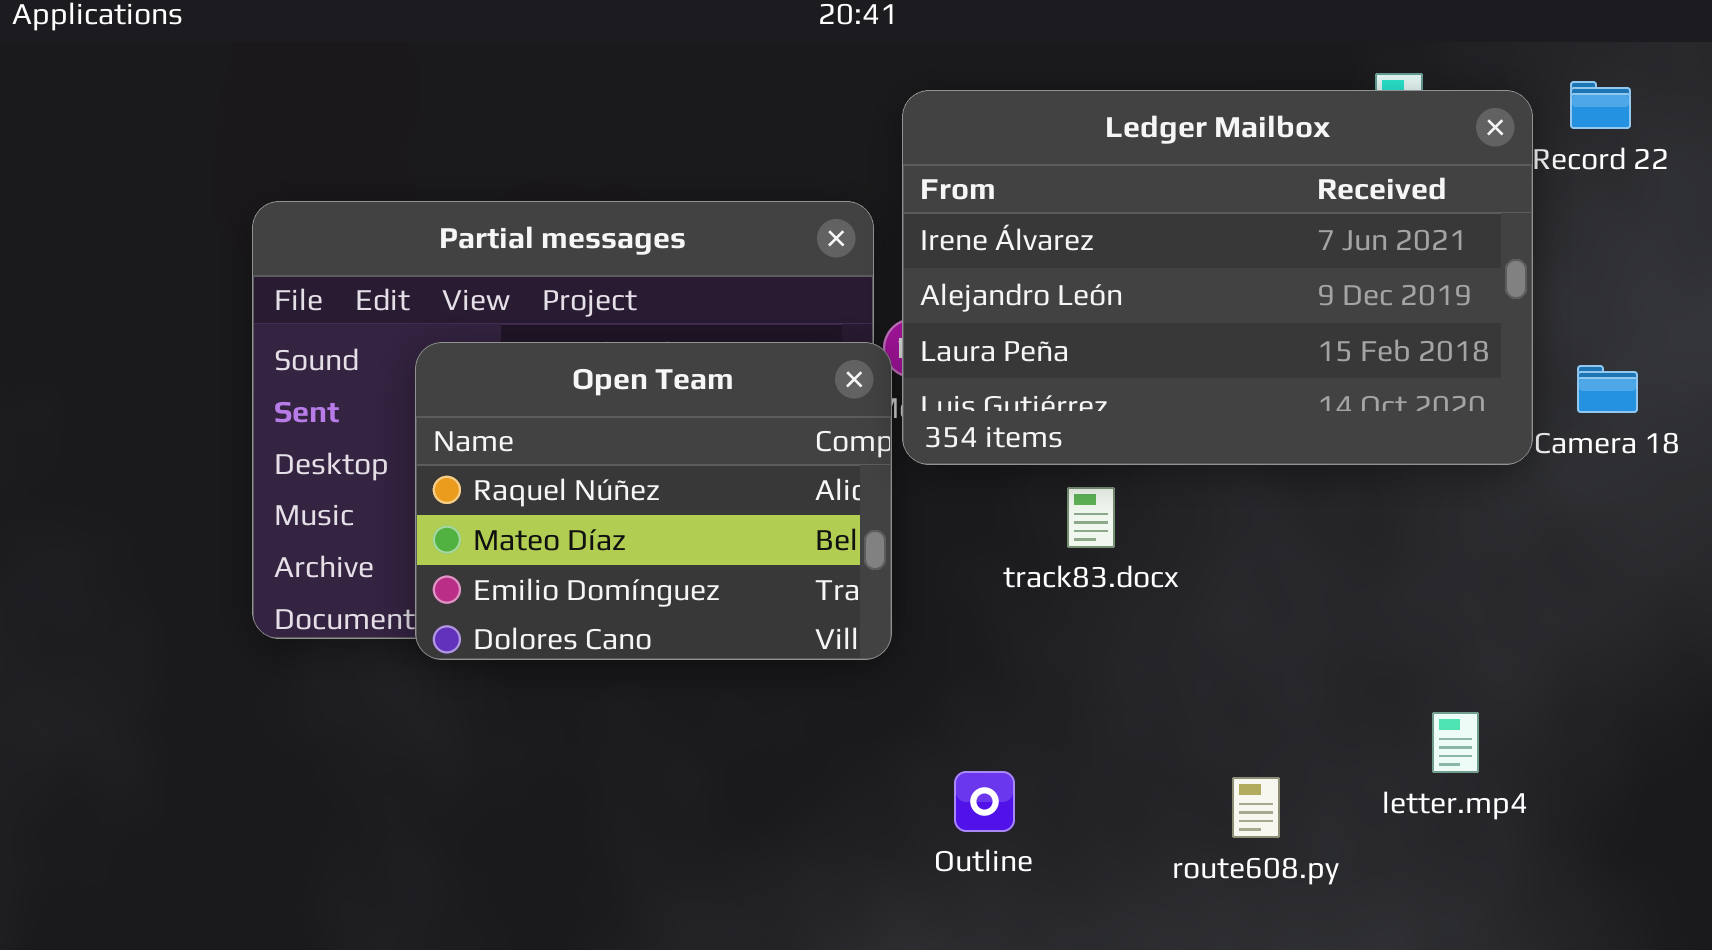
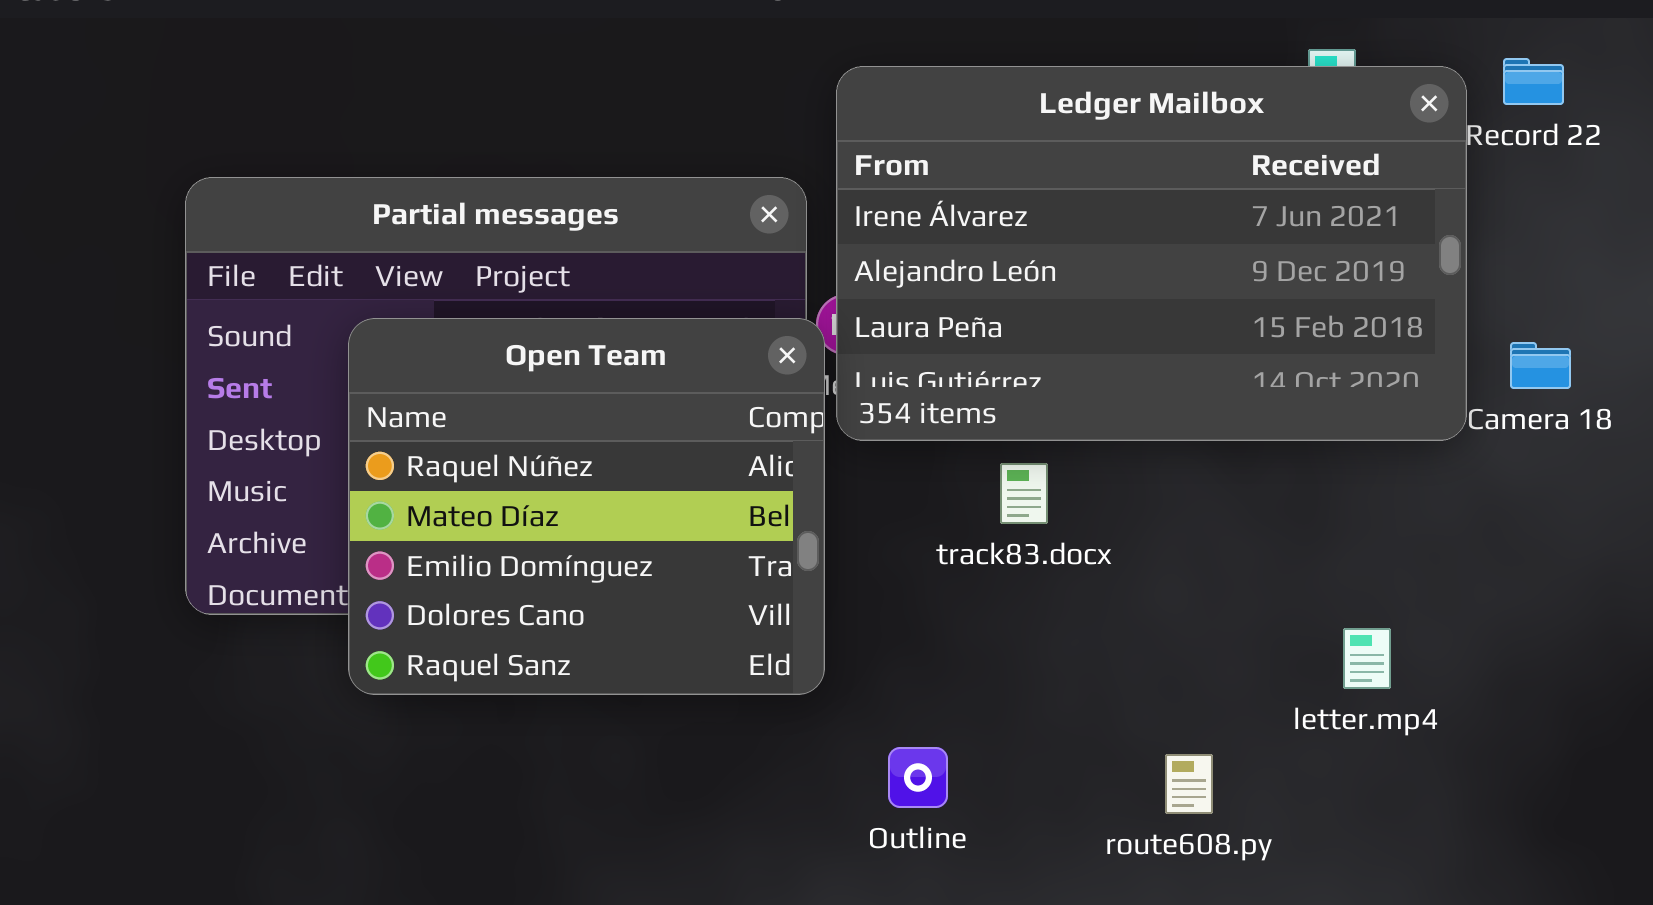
Open Team: [415,342,892,660] -> [348,318,825,695], resized
letter.mp4: [1432,712,1479,773] -> [1343,628,1391,689], moved

